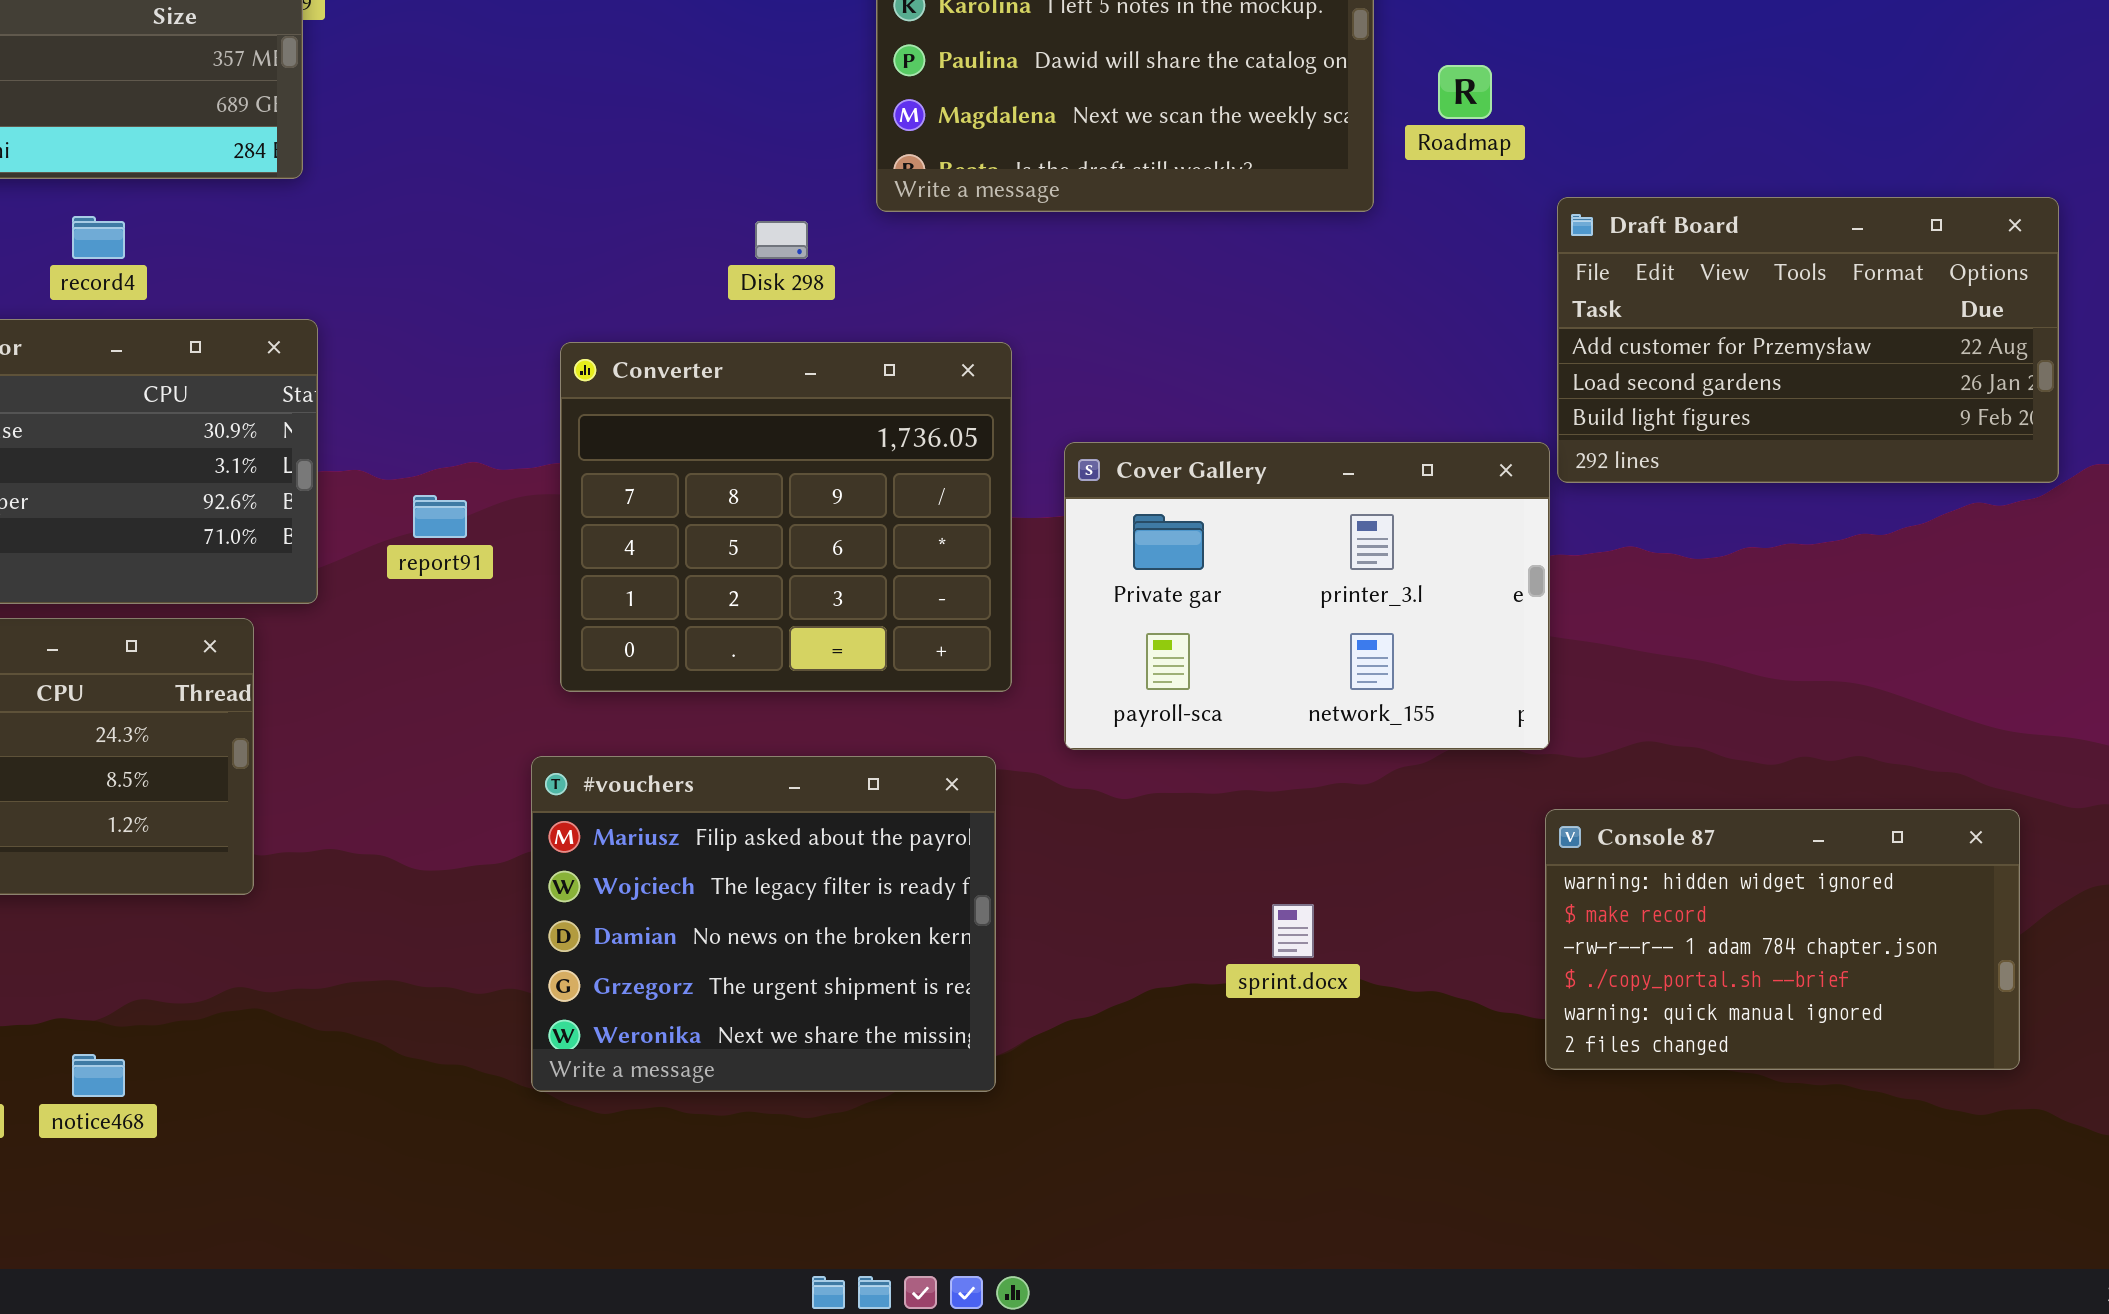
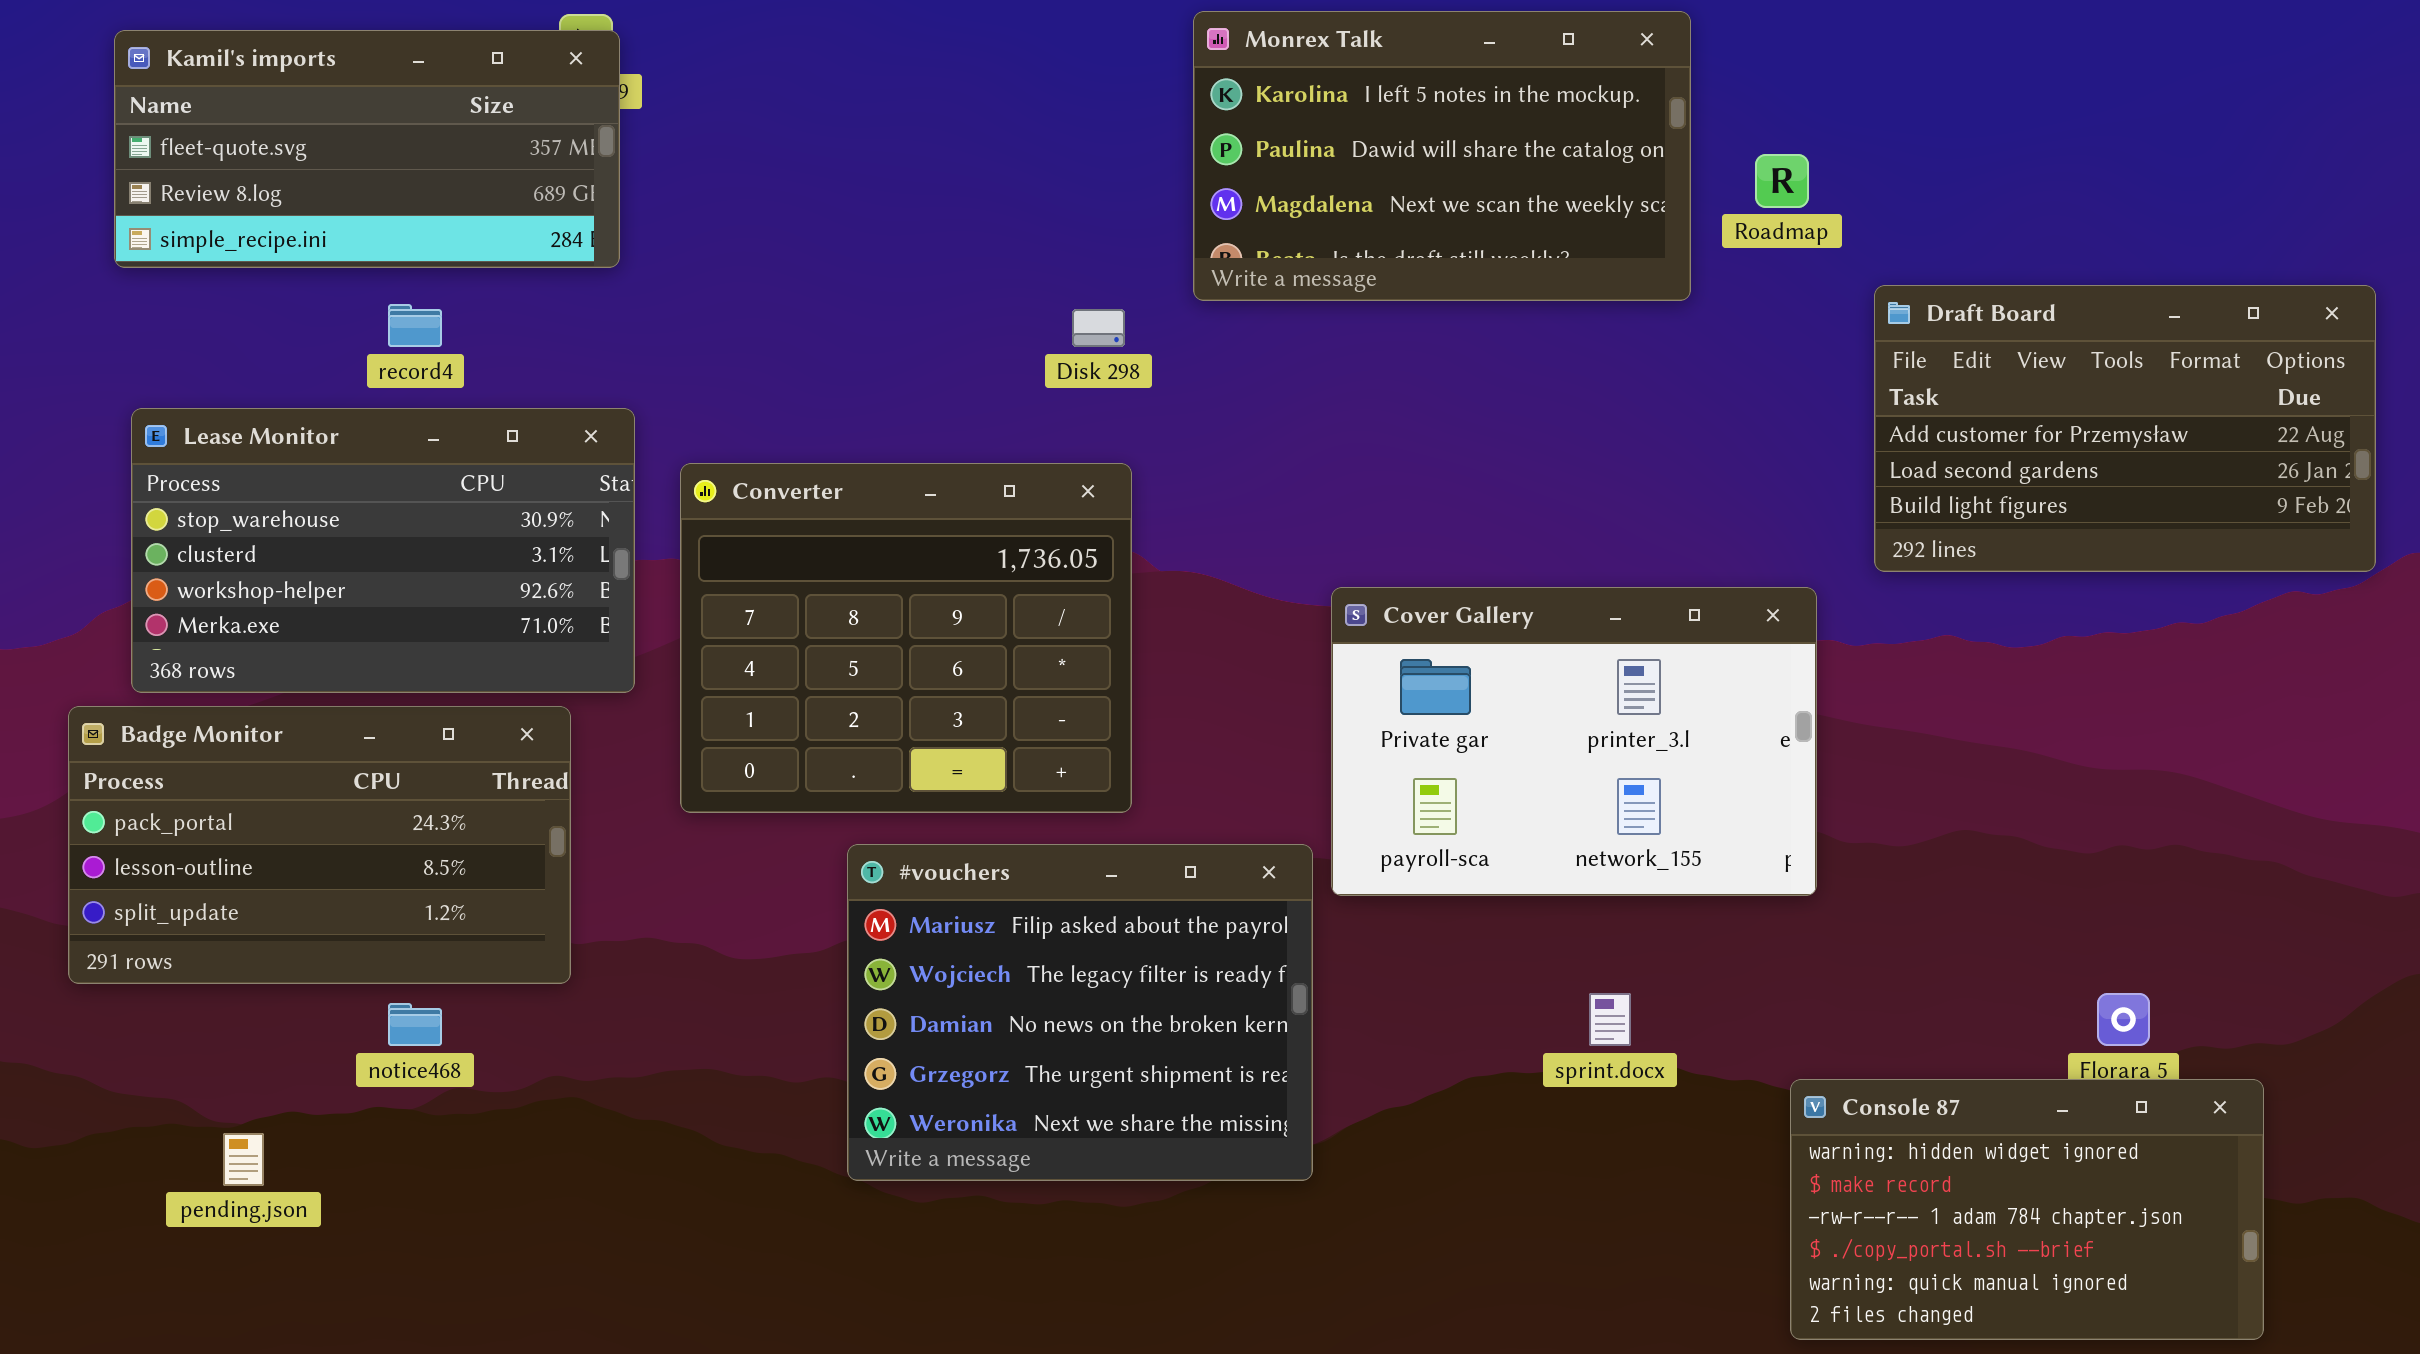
Converter: [560,342,1012,692] -> [680,463,1132,813], moved
Cover Gallery: [1064,442,1550,750] -> [1331,587,1817,896], moved
Console 87: [1545,809,2020,1070] -> [1790,1079,2264,1340], moved
notice468: [72,1054,125,1097] -> [388,1003,442,1046], moved

